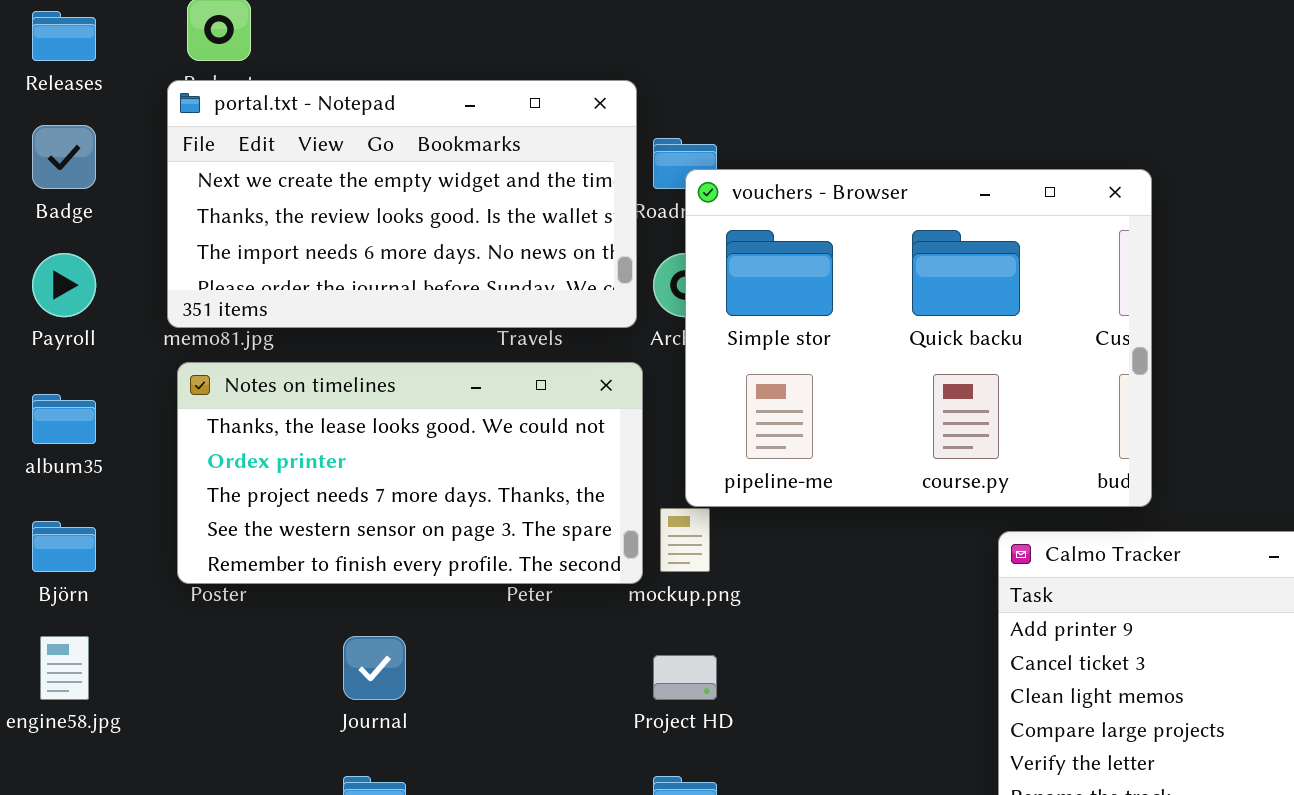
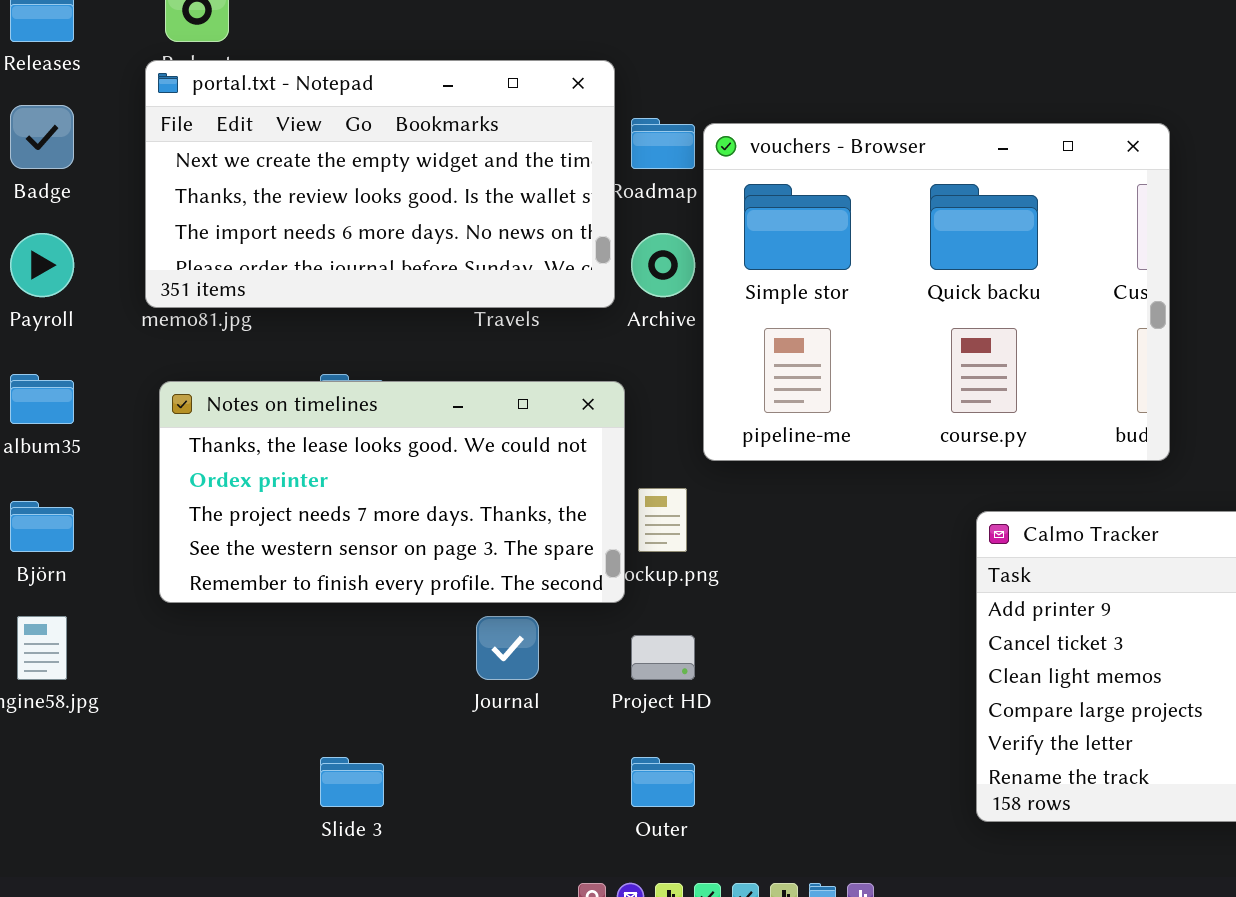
vouchers - Browser: [685,169,1152,507] -> [703,123,1170,461], moved
Notes on timelines: [177,362,643,584] -> [159,381,625,603], moved
Journal: [343,636,406,700] -> [476,616,539,680], moved

